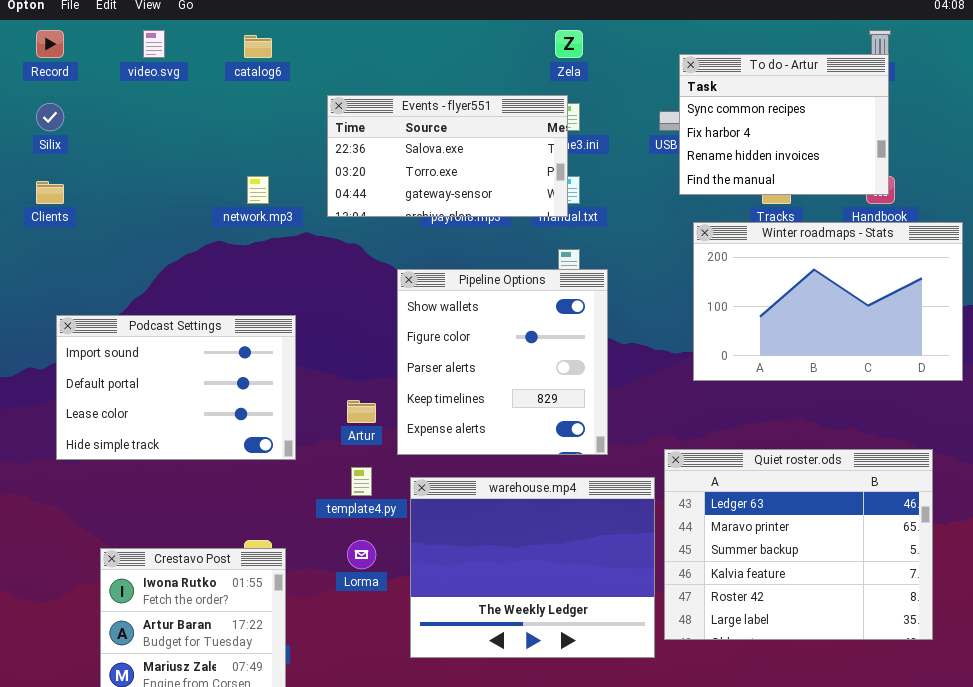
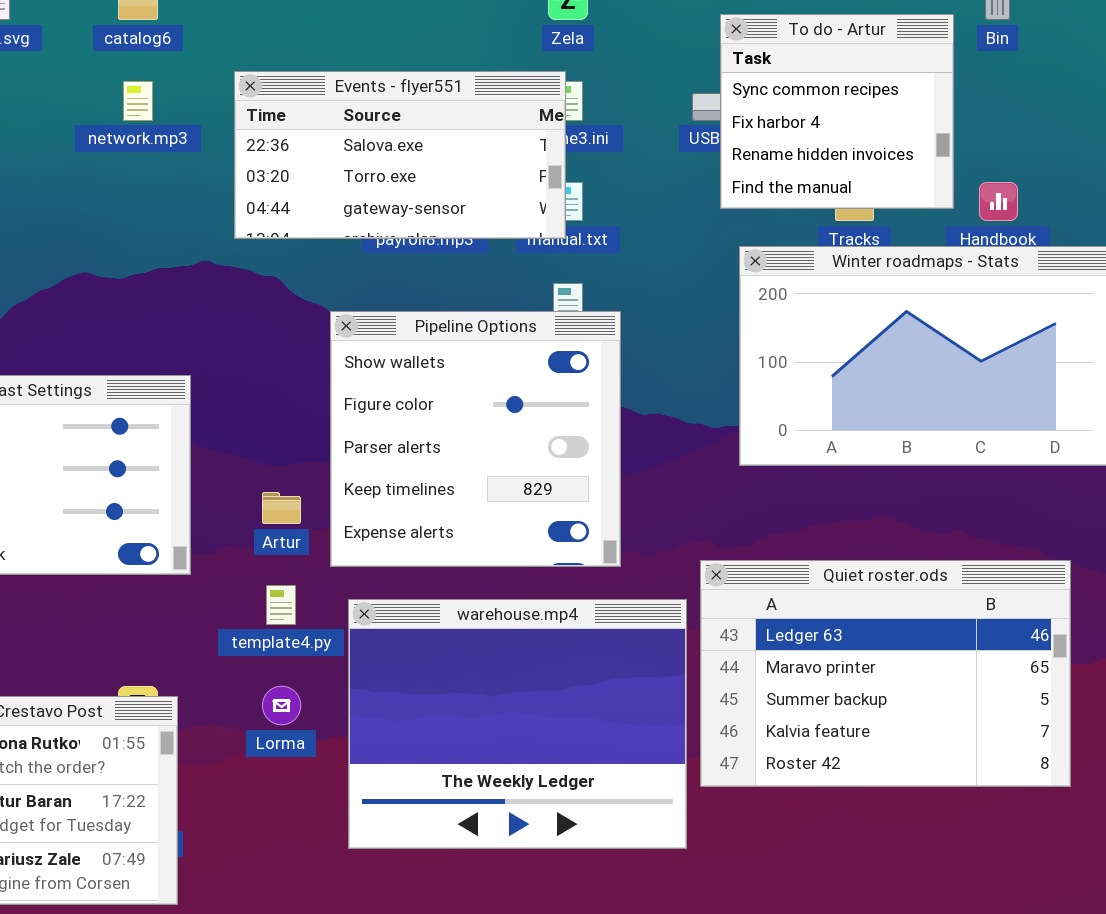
To do - Artur: [679,54,889,195] -> [720,14,954,209], resized
network.mp3: [247,176,269,204] -> [123,81,153,121], moved
Quiet roster.ods: [664,449,933,640] -> [700,560,1071,787], resized

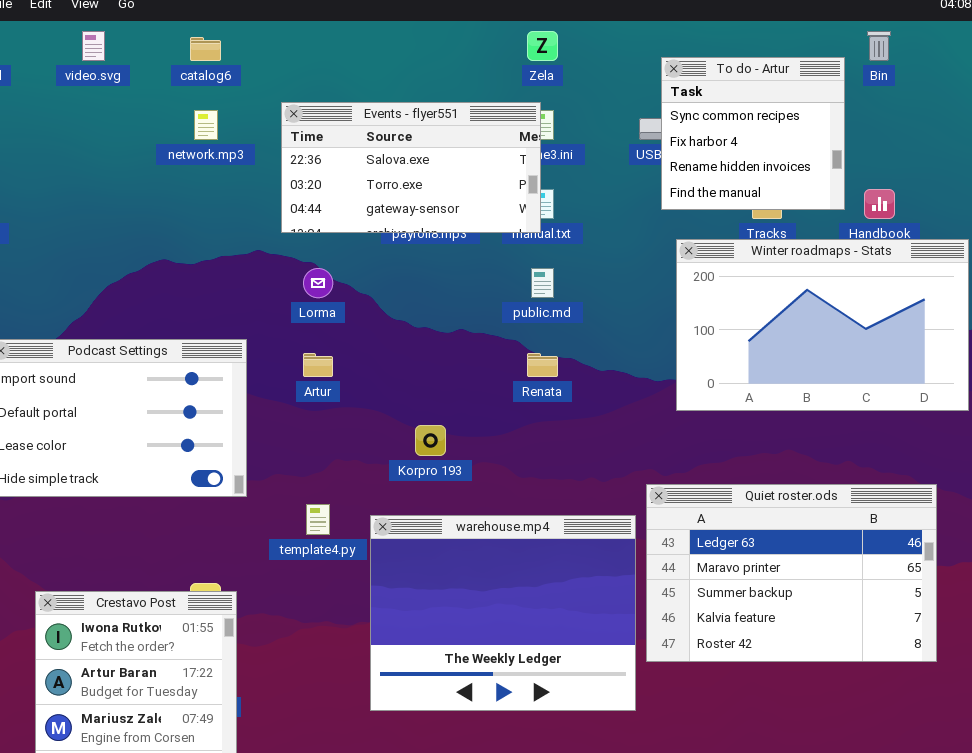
Pipeline Options: [330,311,621,567] -> none, closed
Artur: [262,492,301,524] -> [303,353,333,377], moved
Lorma: [262,686,301,725] -> [303,268,333,298], moved

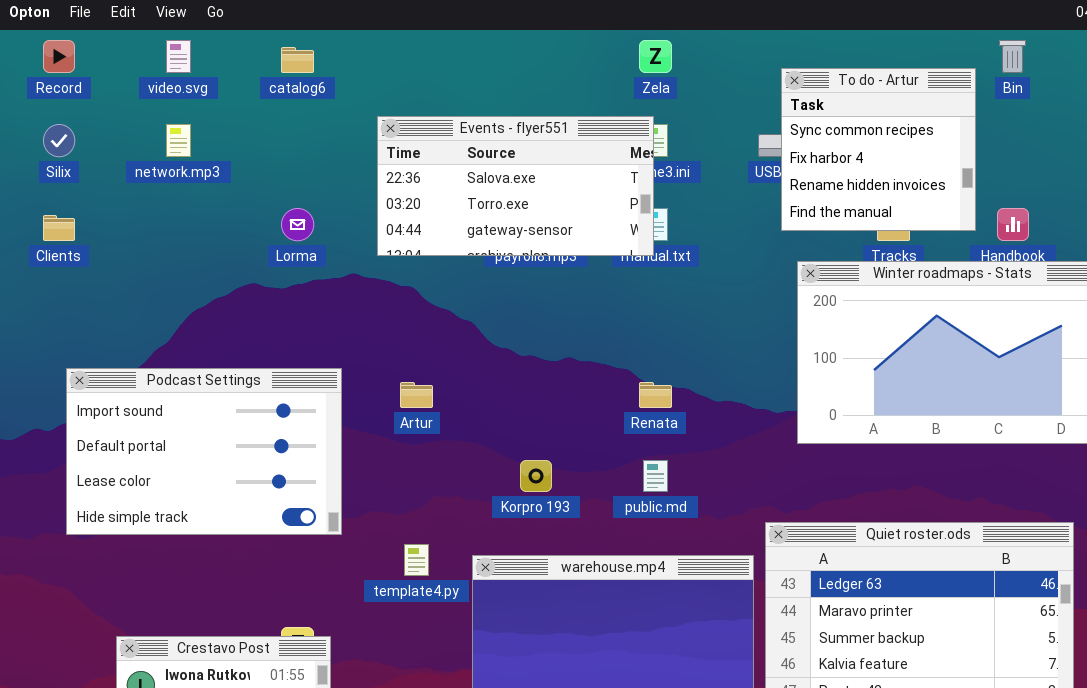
network.mp3: [194,110,218,140] -> [166,124,191,157], moved
Lorma: [303,268,333,298] -> [281,208,314,241], moved
public.md: [531,268,554,298] -> [643,460,668,492], moved

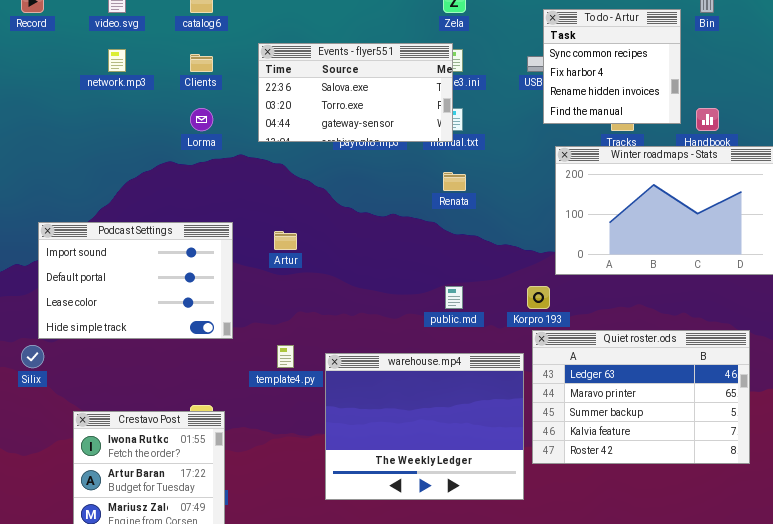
Silix: [43,124,75,157] -> [21,345,44,368], moved
Clients: [43,215,75,241] -> [190,54,213,72], moved
Renata: [639,382,672,408] -> [443,172,466,191], moved
Korpro 193: [520,460,552,492] -> [527,286,550,309], moved

